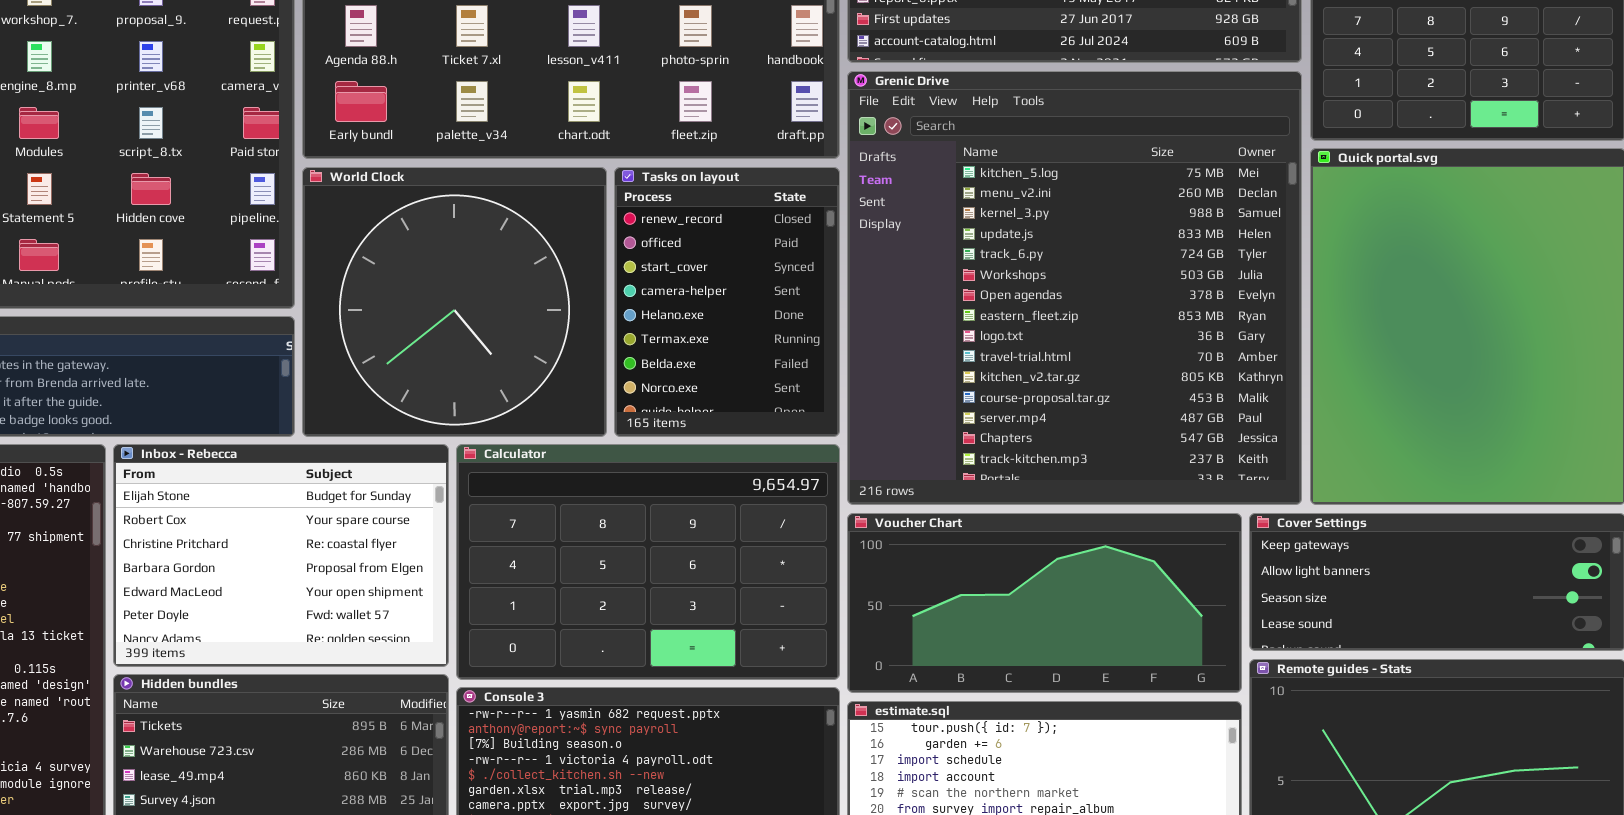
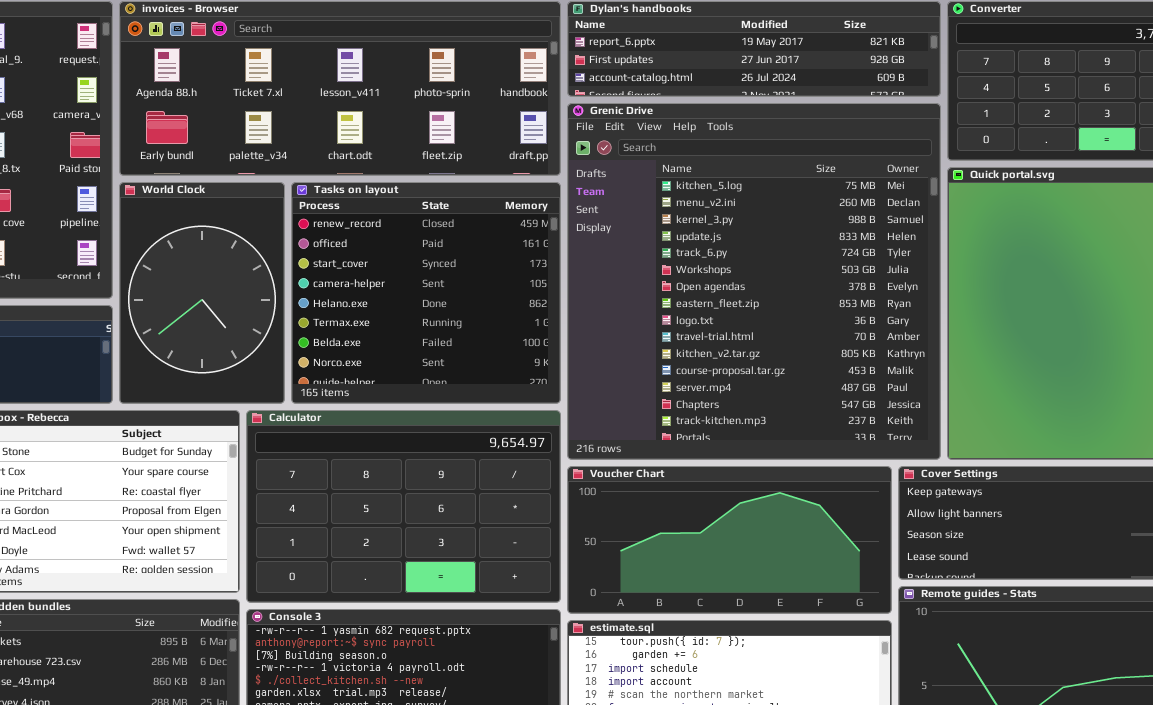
World Clock: [302,167,607,437] -> [119,182,285,404], resized
Tasks on layout: [614,167,840,437] -> [291,182,561,404], resized

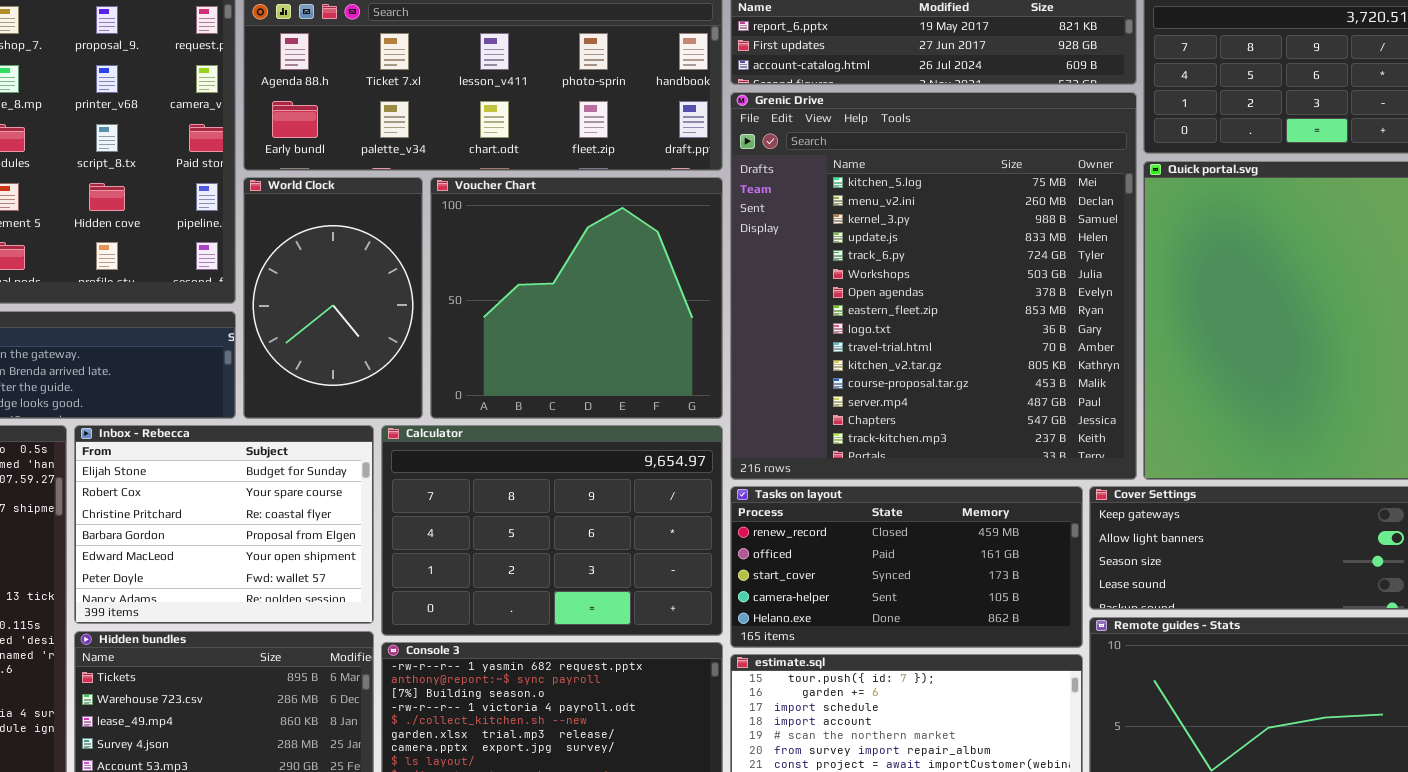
Tasks on layout: [291,182,561,404] -> [730,486,1083,648], moved, resized
Voucher Chart: [567,466,892,614] -> [430,177,723,419], moved, resized

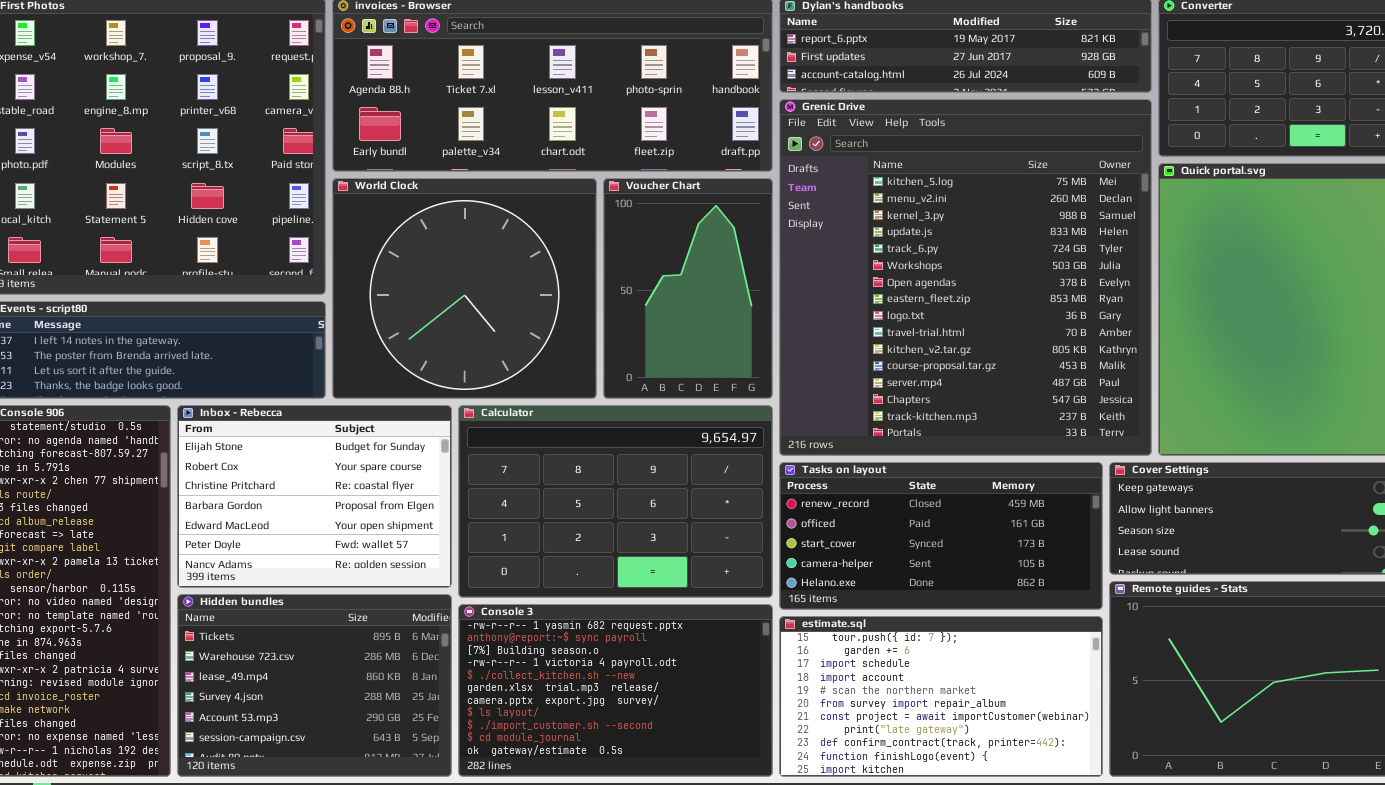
World Clock: [243,177,423,419] -> [332,178,597,399], resized
Voucher Chart: [430,177,723,419] -> [603,178,773,399], resized

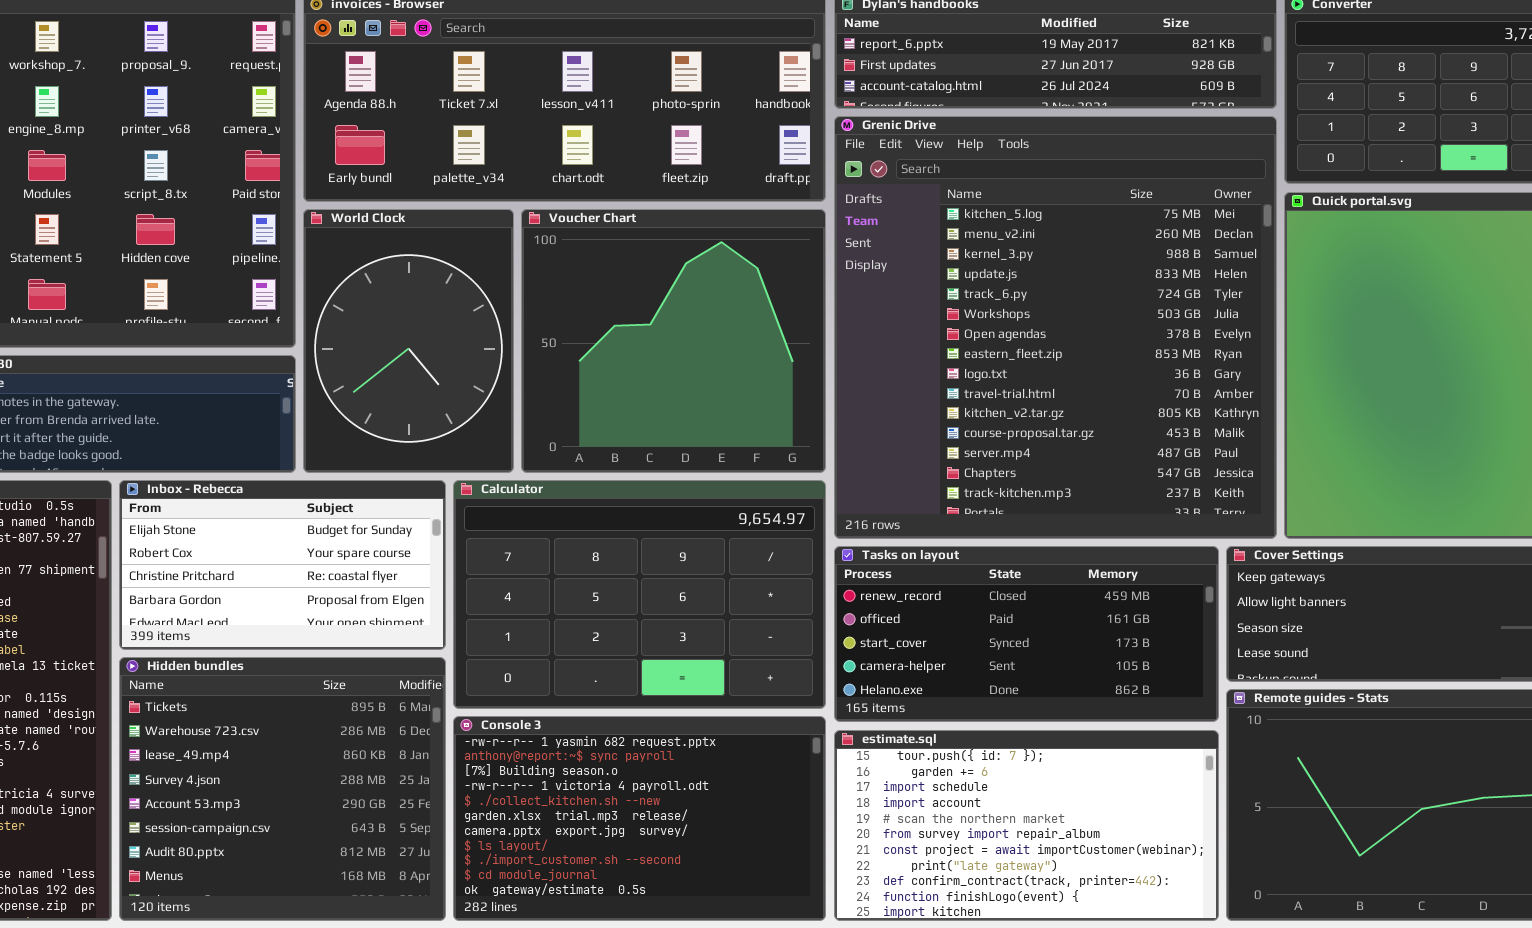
World Clock: [332,178,597,399] -> [303,209,514,473], resized
Voucher Chart: [603,178,773,399] -> [521,209,826,473], resized
Inbox - Rebecca: [177,405,452,588] -> [119,480,446,650], resized
Hidden bundles: [177,594,452,777] -> [119,657,446,921], resized

